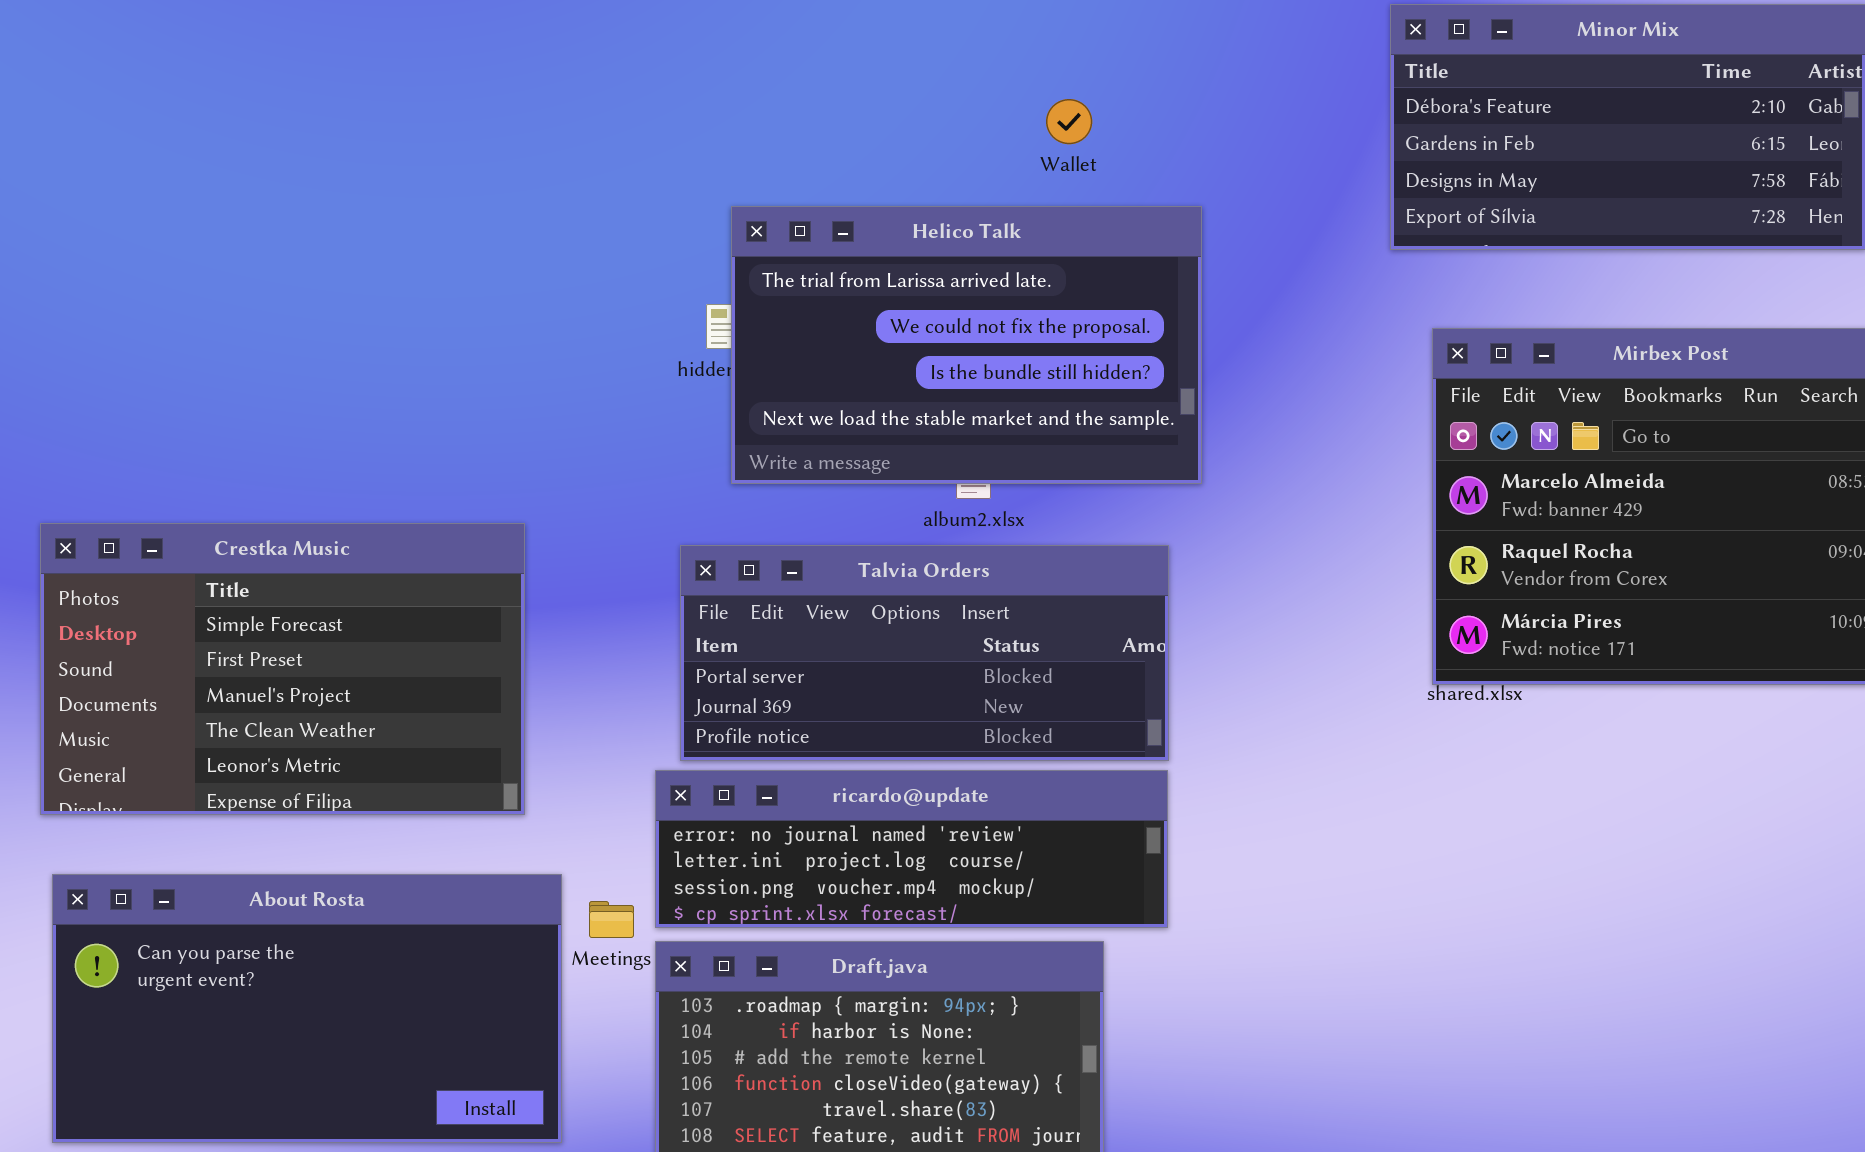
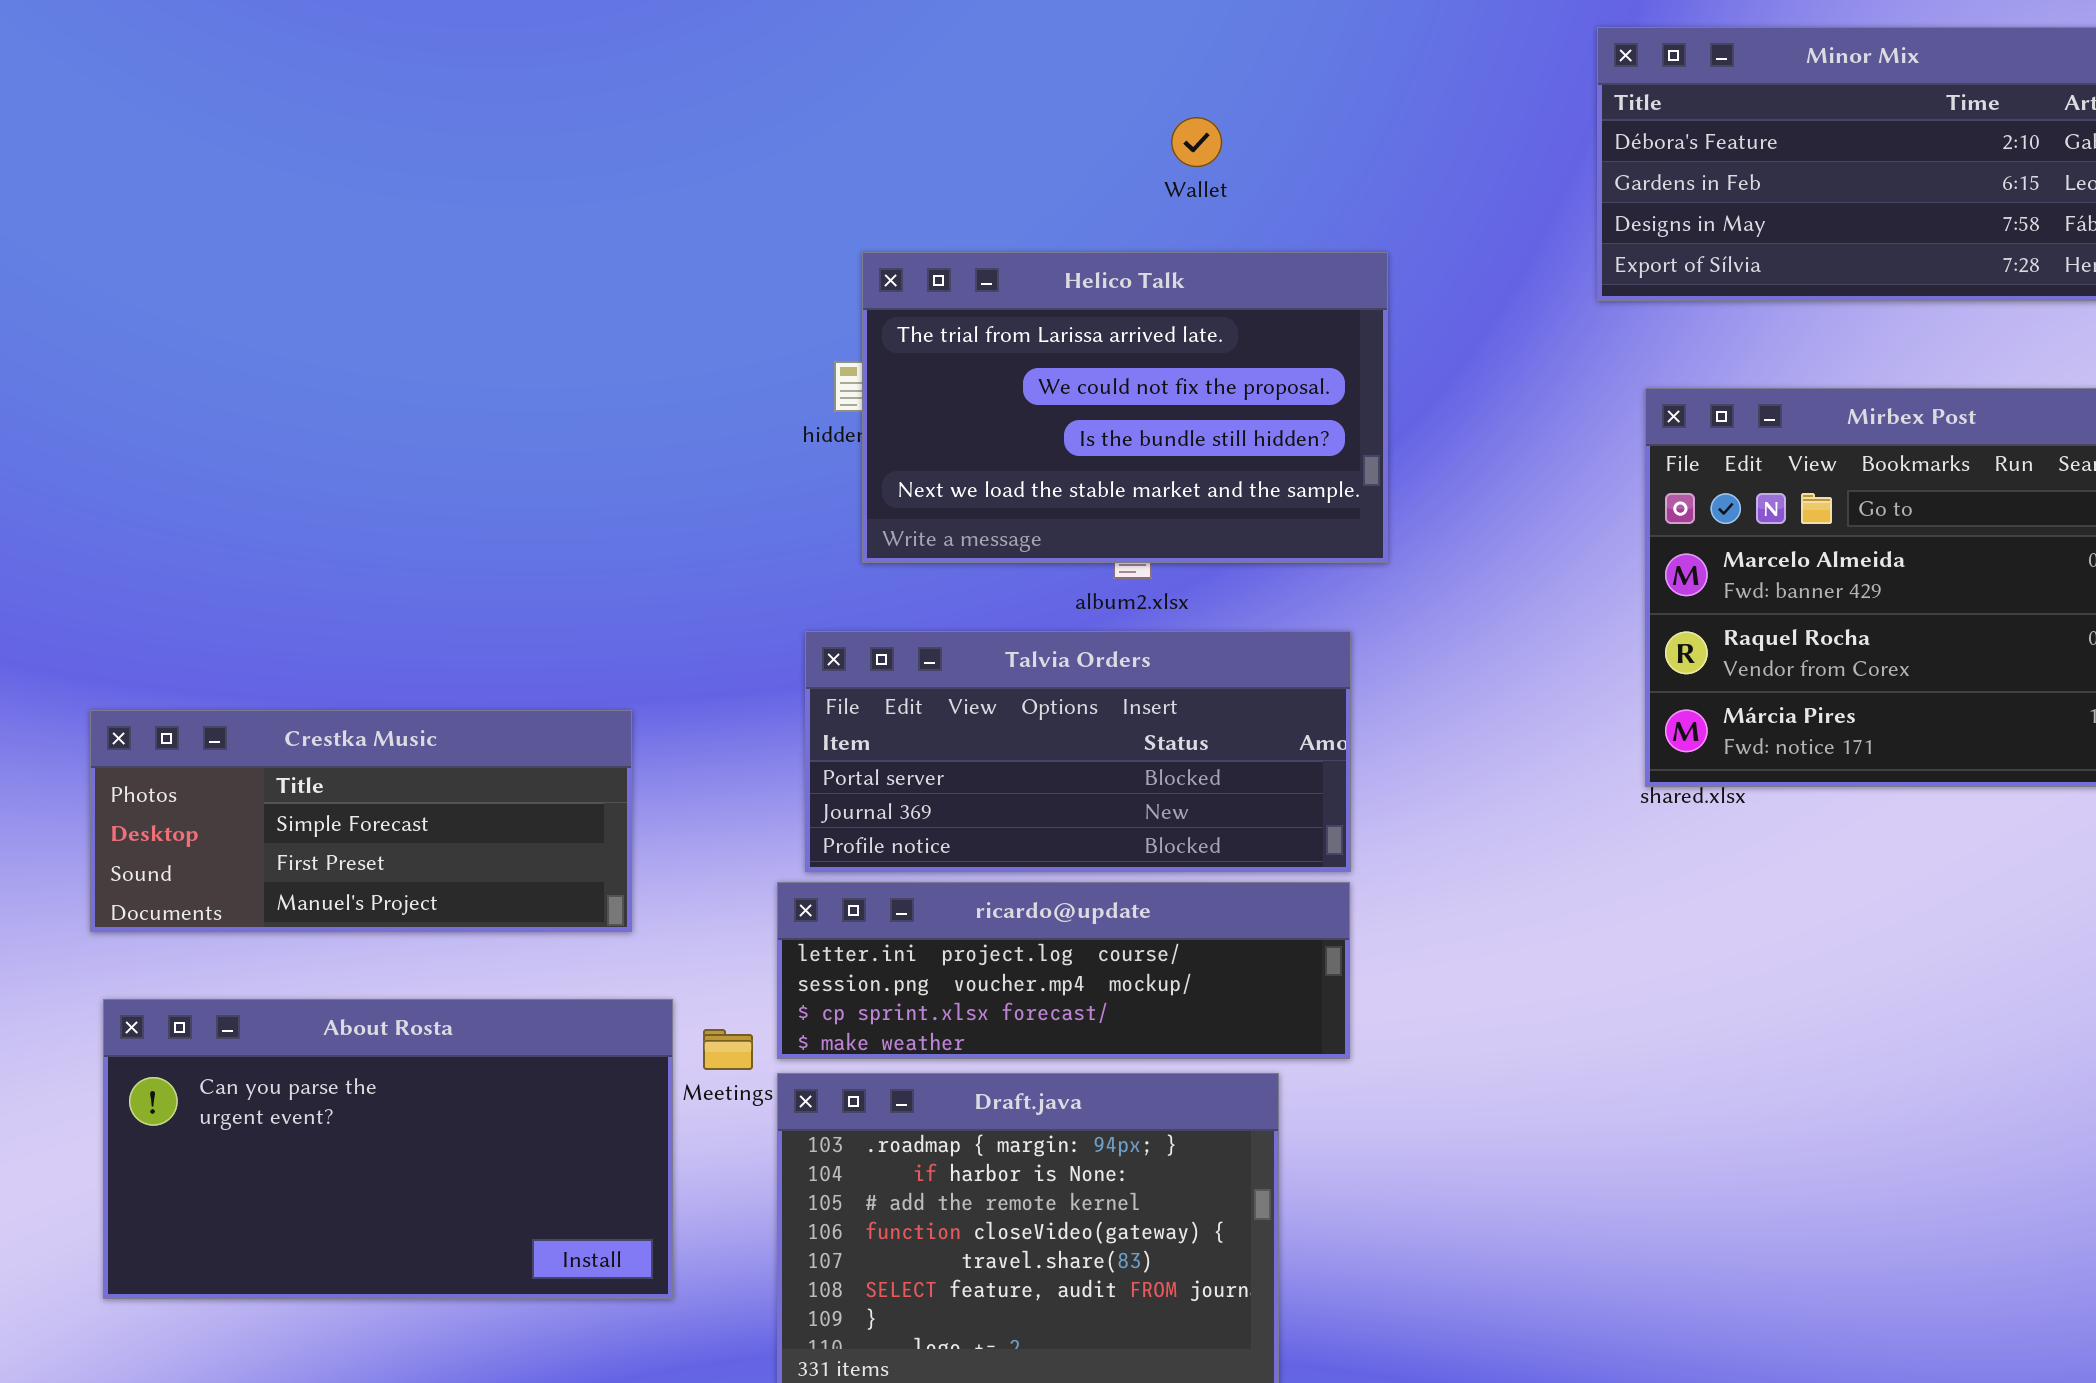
Wallet: [1046,99,1092,144] -> [1171,117,1222,167], moved
Crestka Music: [40,523,525,815] -> [90,710,632,932], resized
ricardo@update: [655,770,1168,928] -> [777,882,1350,1059], scrolled down 1 row

